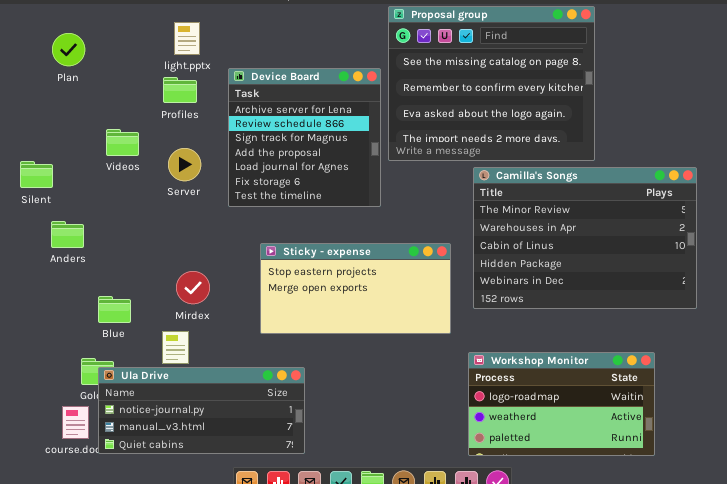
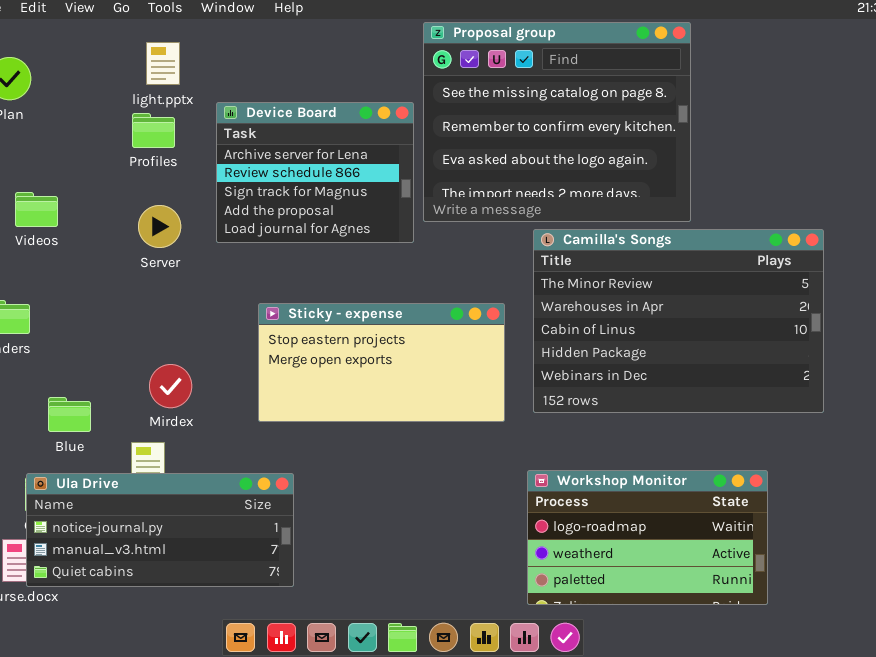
Device Board: [228,68,381,207] -> [216,102,414,243], resized
Videos: [106,129,139,156] -> [15,192,58,227], moved
Sticky - expense: [260,243,451,334] -> [258,303,505,422], moved
Ula Drive: [98,367,305,454] -> [26,473,294,587], moved

